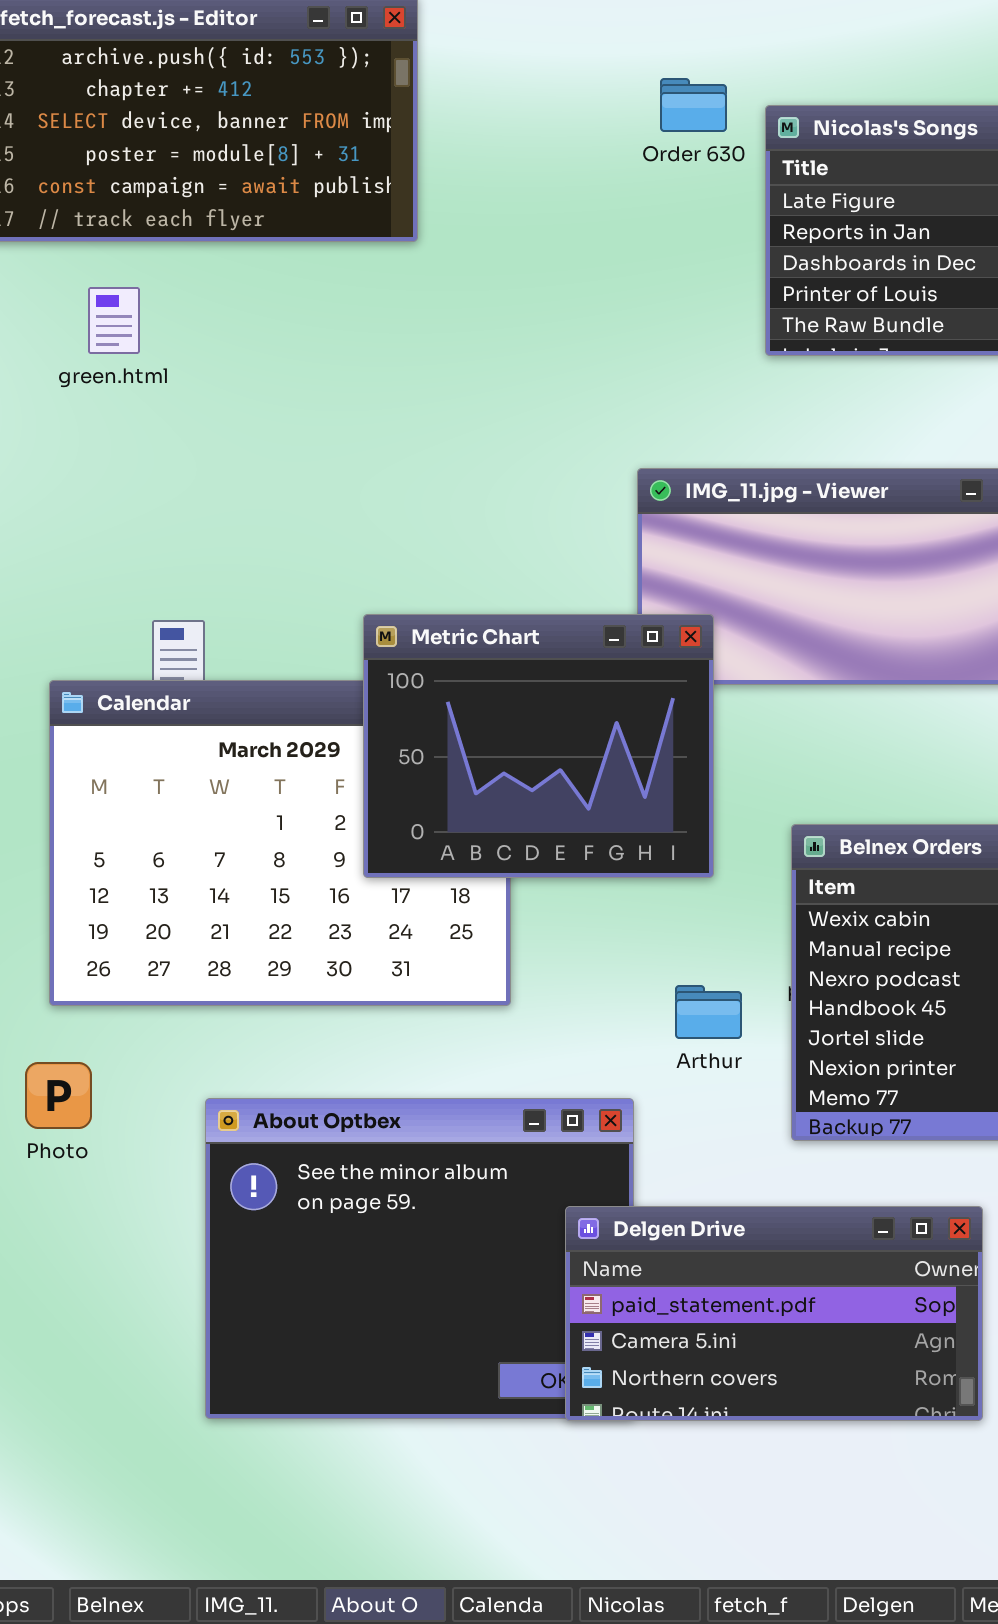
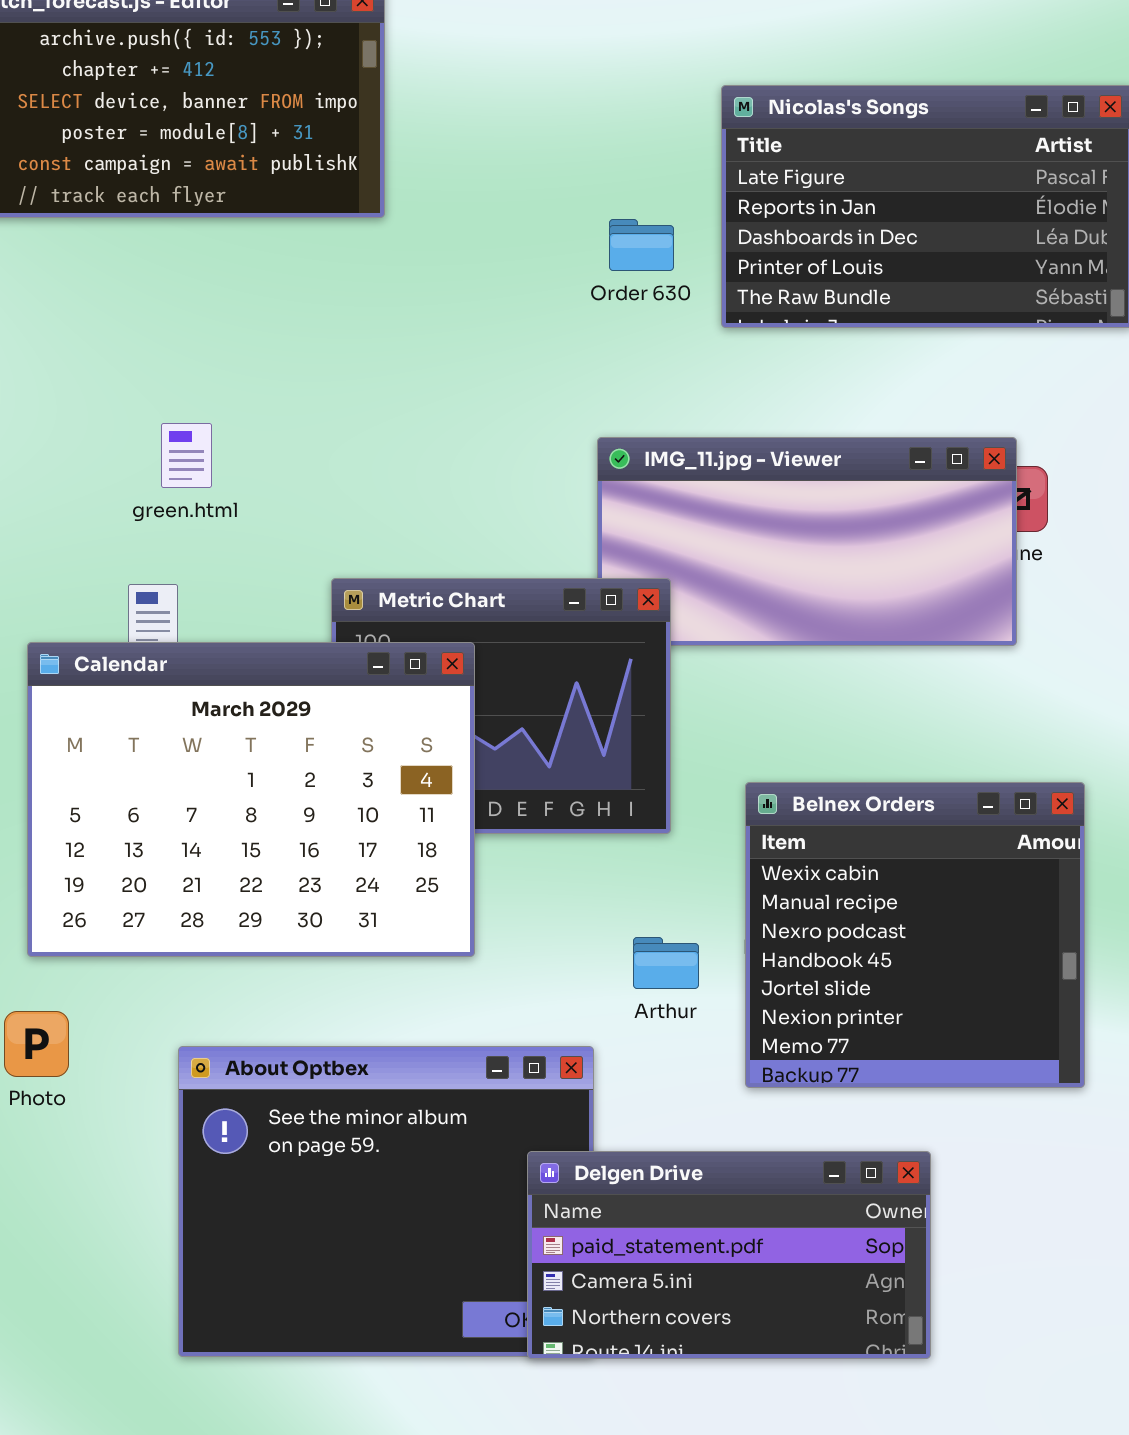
Order 630: [660,78,727,132] -> [609,219,674,271], moved
green.html: [88,287,140,354] -> [161,423,212,488], moved
Calendar: [49,680,511,1006] -> [27,642,475,957], raised

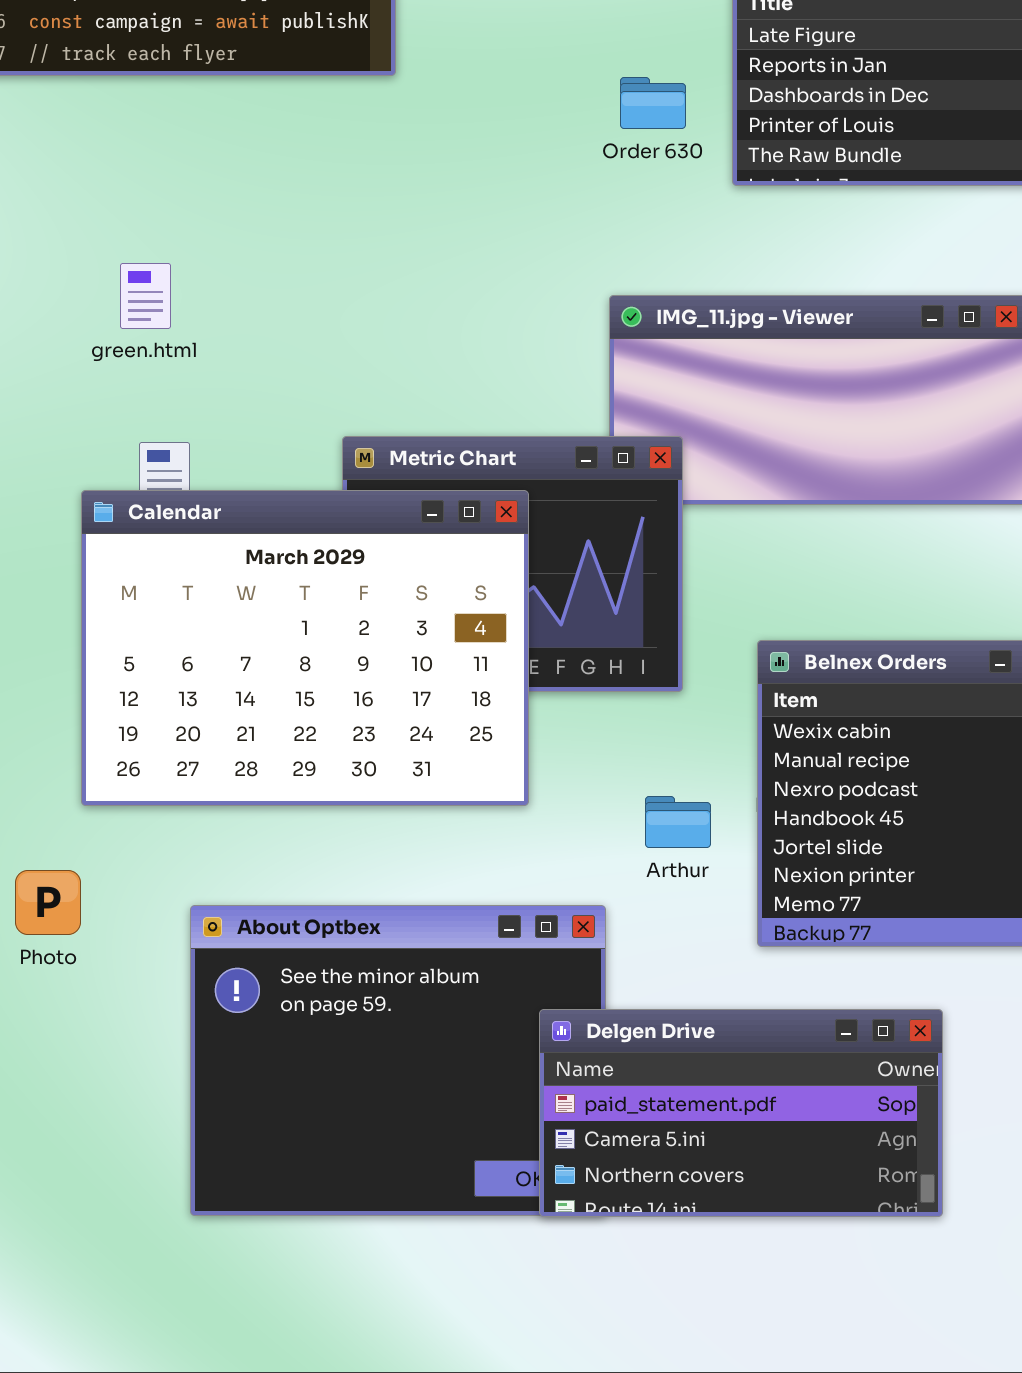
green.html: [161,423,212,488] -> [120,263,171,329], moved
Calendar: [27,642,475,957] -> [81,490,529,806], moved

